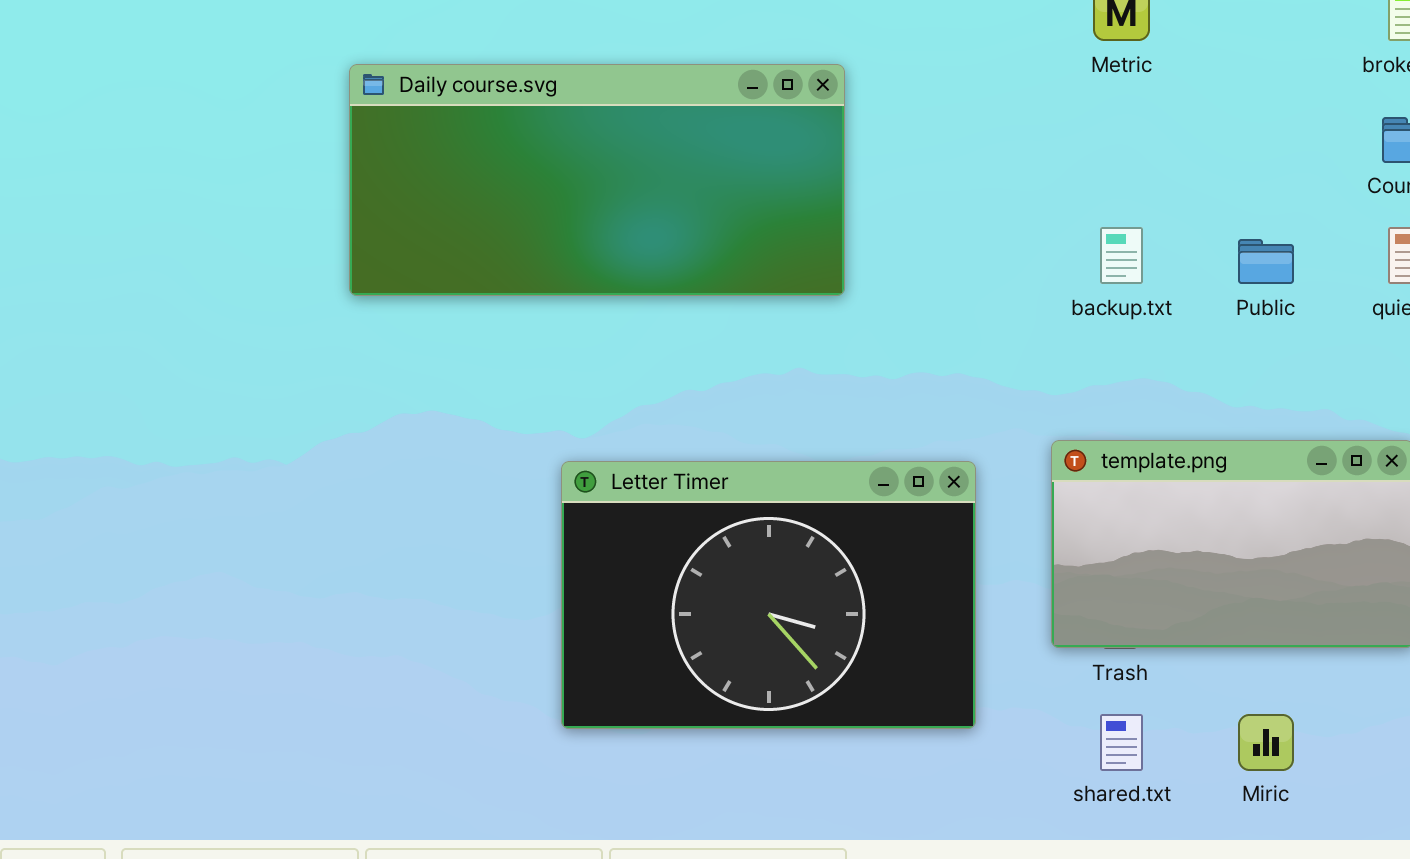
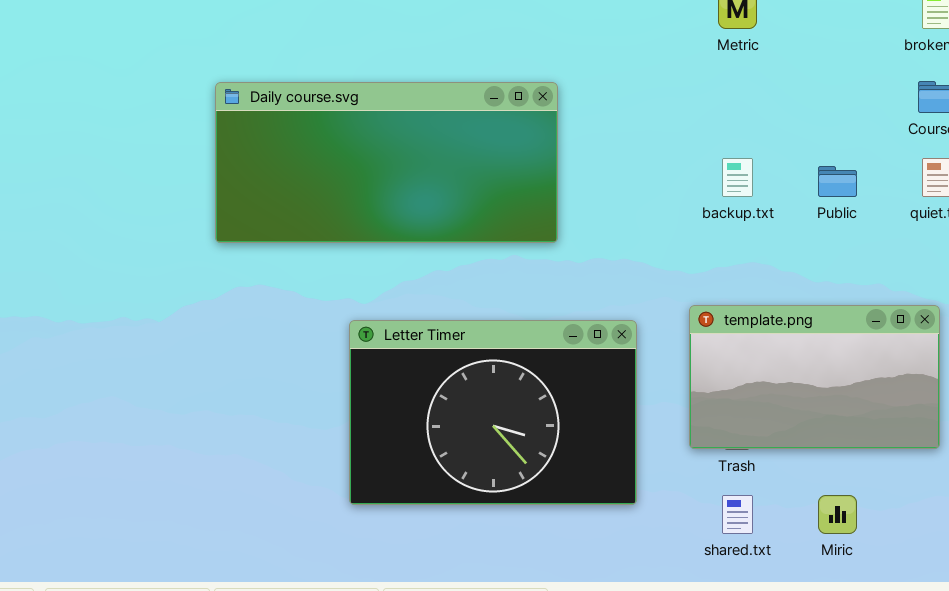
Daily course.svg: [349,64,845,296] -> [215,82,558,243], moved

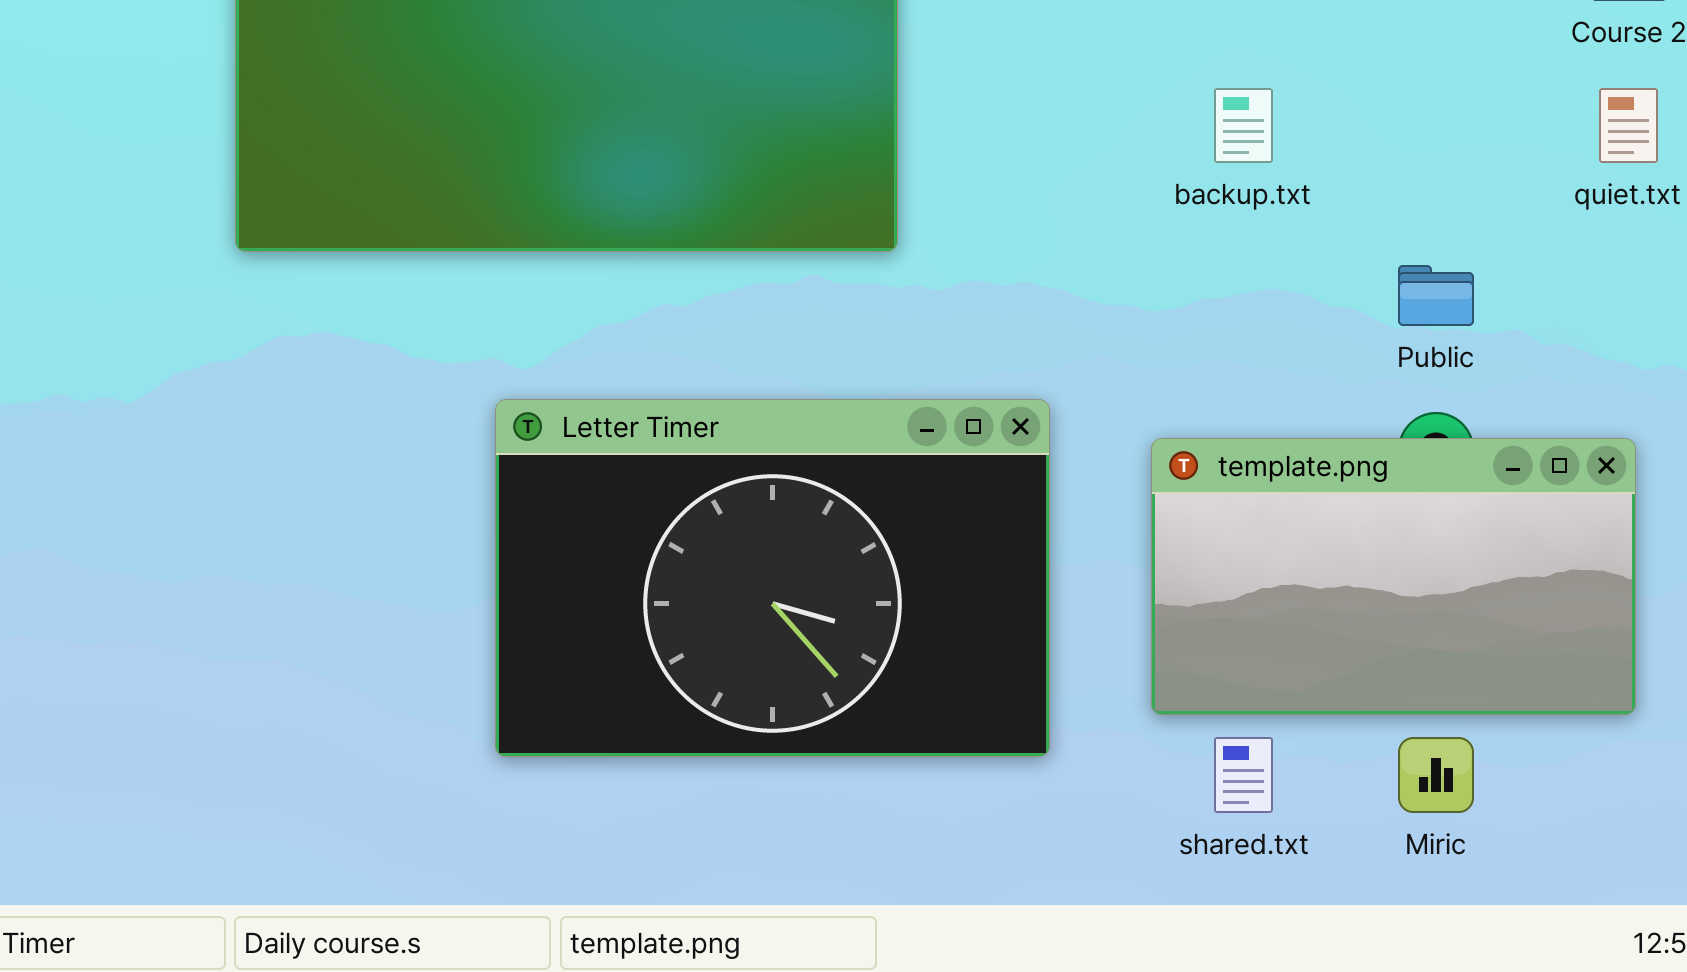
Public: [818,166,857,197] -> [1398,265,1474,326], moved
template.png: [689,305,940,449] -> [1151,438,1636,715], moved

